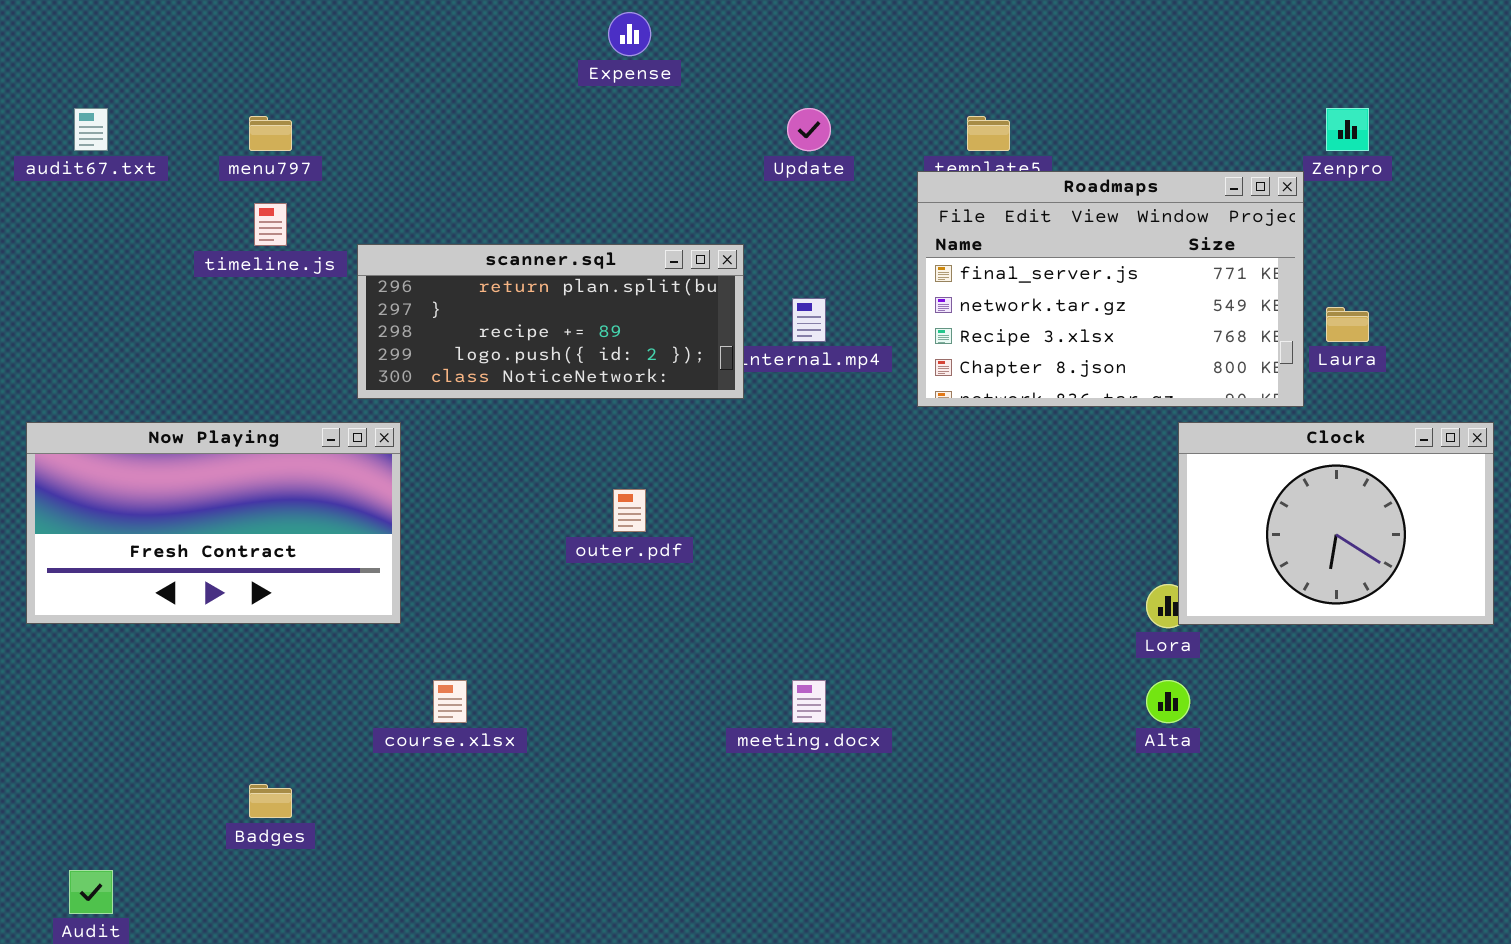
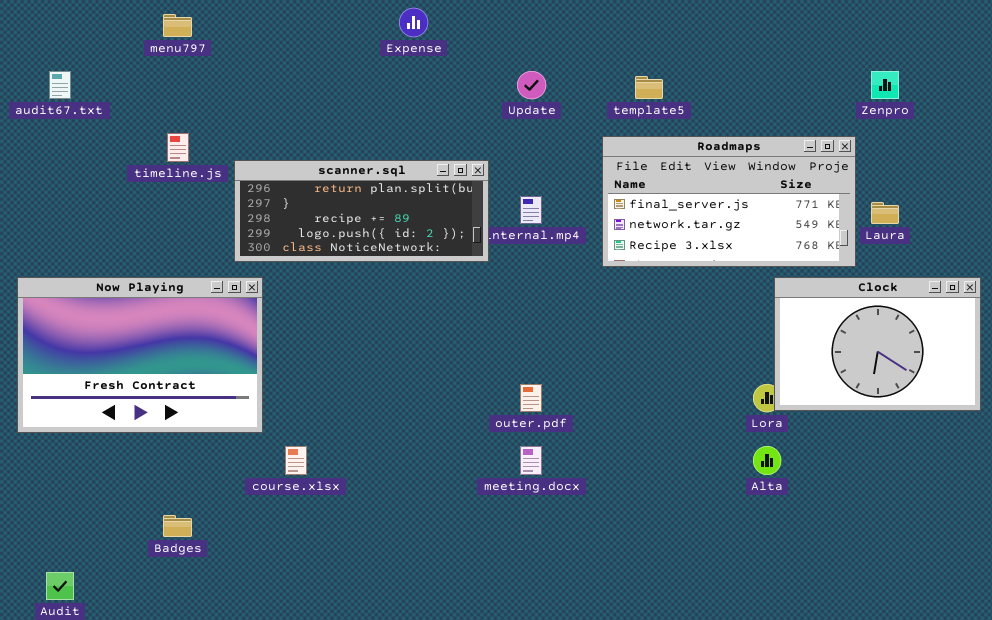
menu797: [249,116,292,151] -> [163,14,192,37], moved
Roadmaps: [917,171,1304,407] -> [602,136,856,267], resized
Now Playing: [26,422,401,624] -> [17,277,263,433], resized
outer.pdf: [613,489,646,532] -> [520,384,542,412], moved

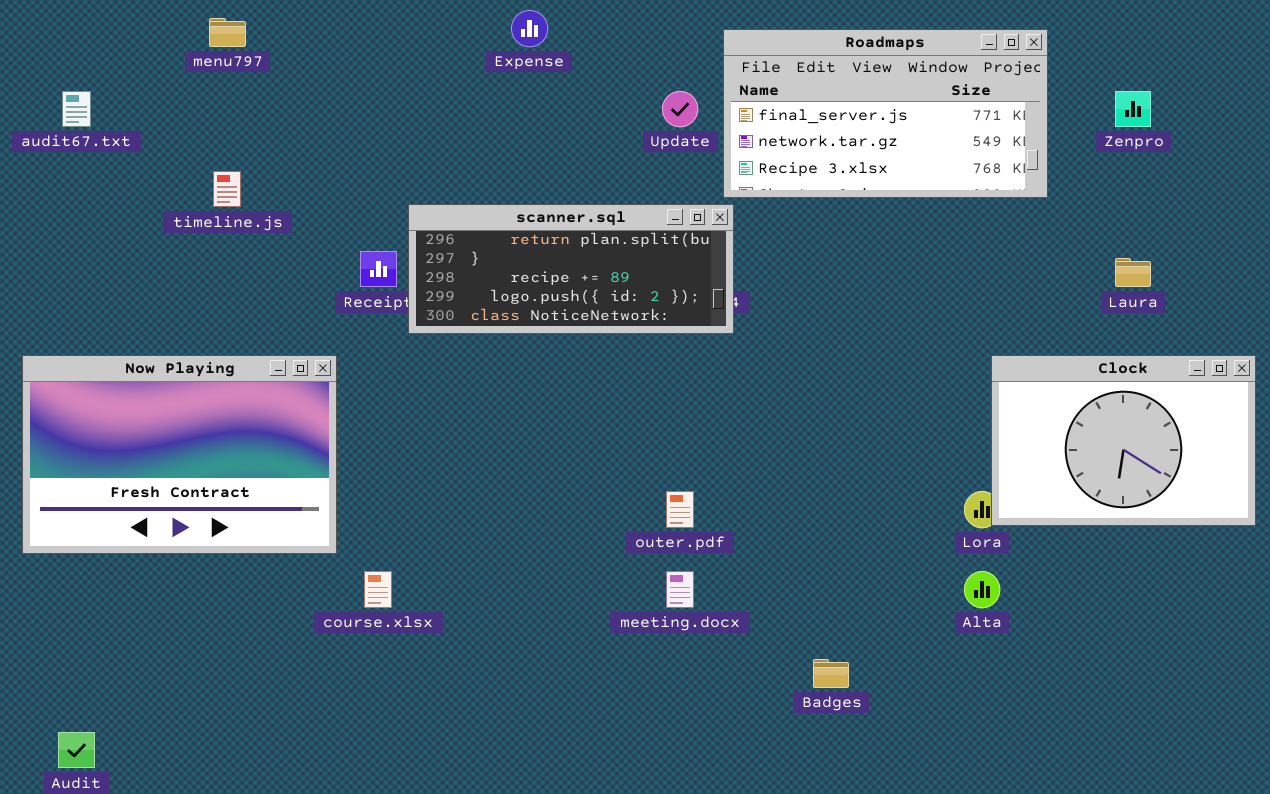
Roadmaps: [602,136,856,267] -> [723,29,1048,198], moved
scanner.sql: [234,160,489,262] -> [408,204,734,334], moved
Badges: [163,515,192,537] -> [813,659,849,688], moved

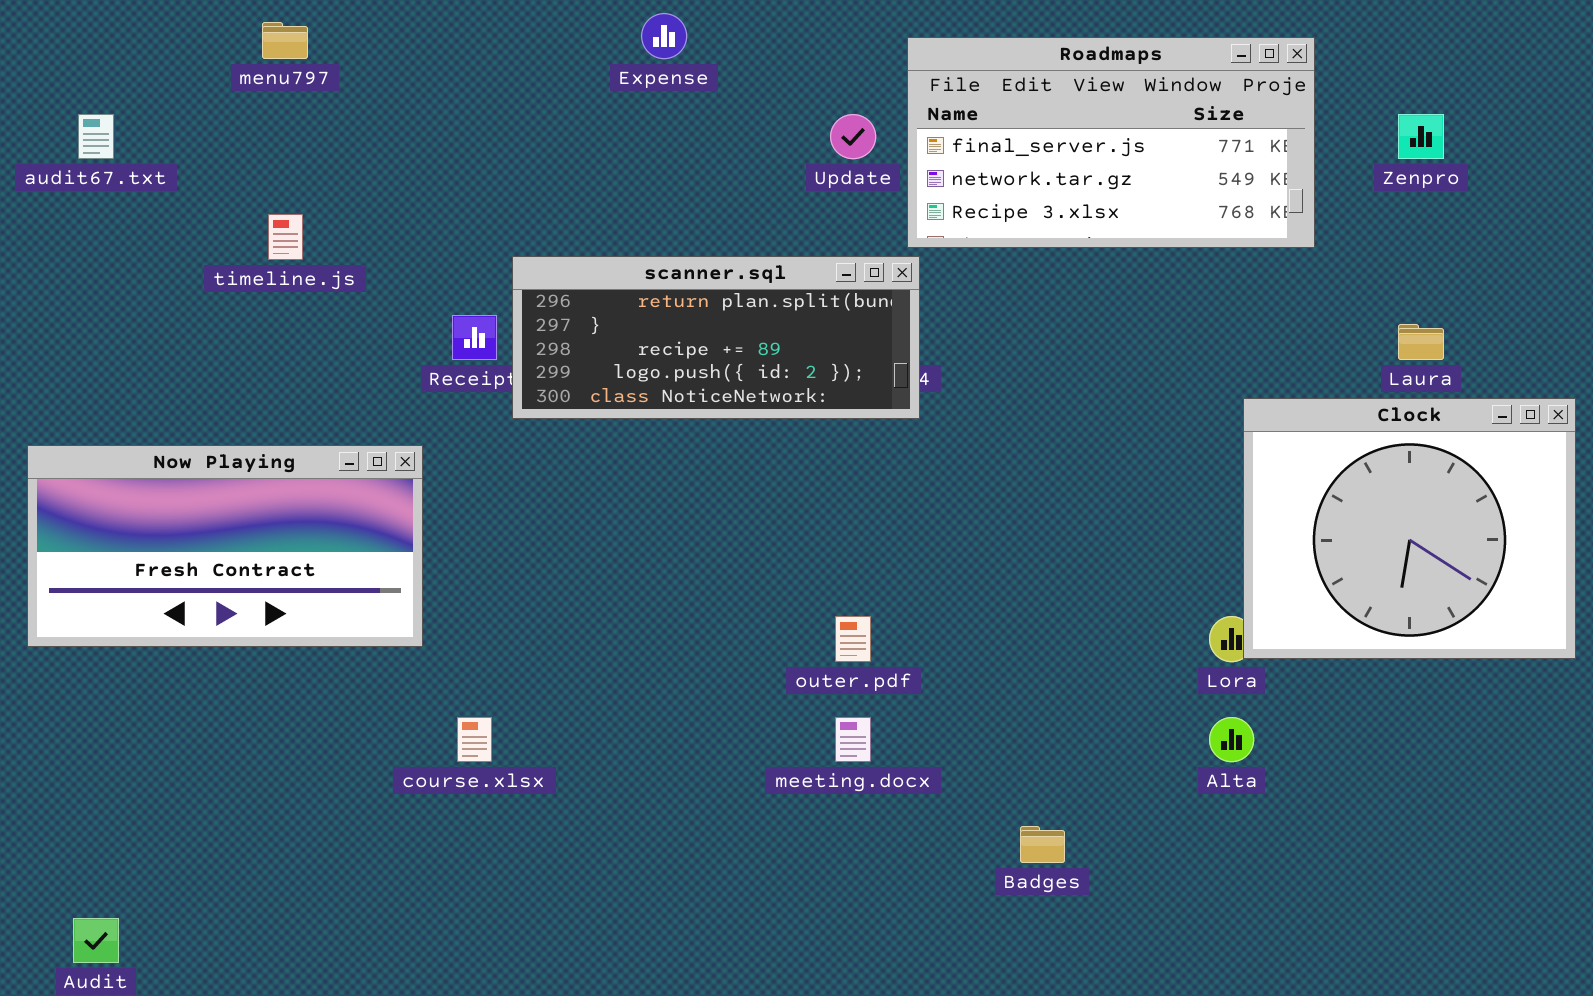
Now Playing: [22,355,337,554] -> [27,445,423,647], resized
Clock: [991,355,1256,526] -> [1243,398,1576,659], resized

